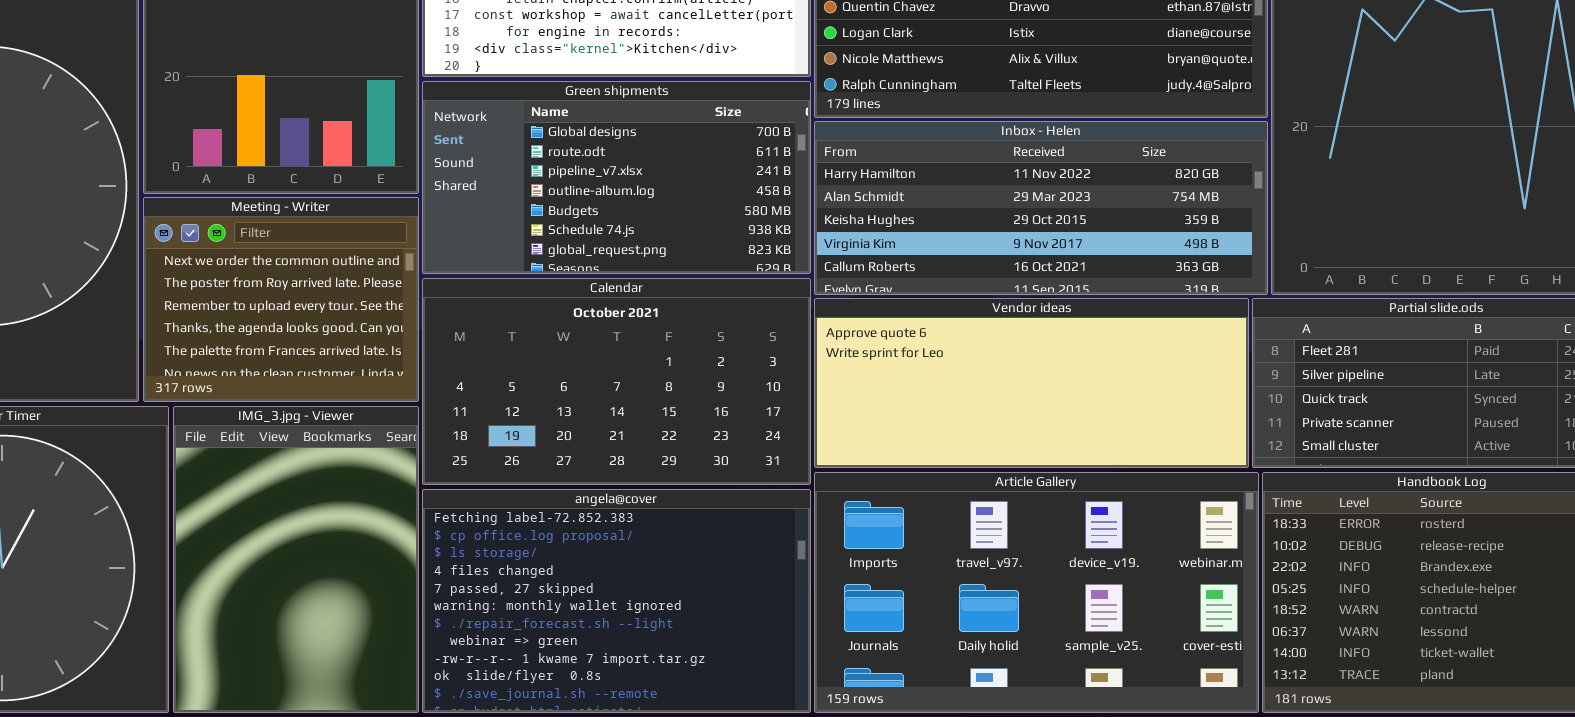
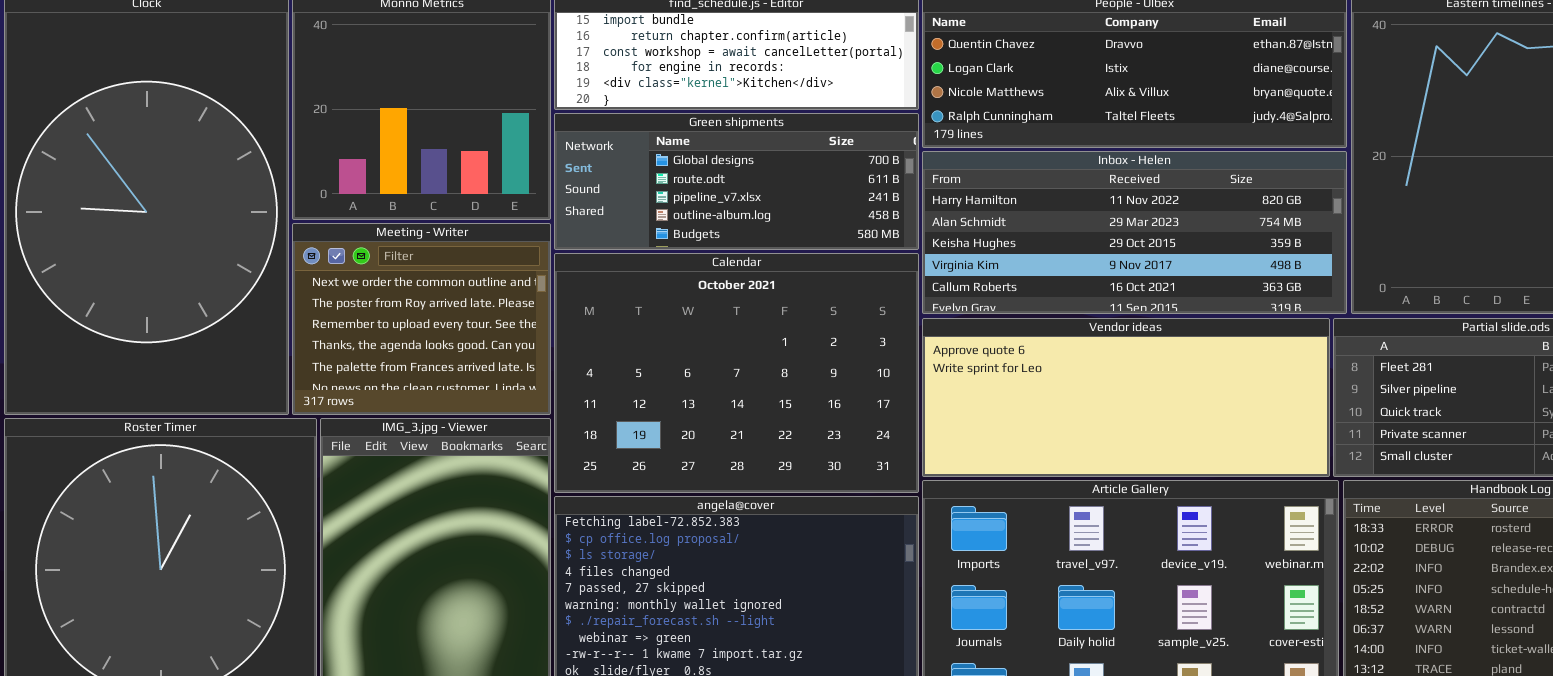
Green shipments: [422,81,811,274] -> [554,113,919,250], resized
Calendar: [422,278,811,485] -> [554,253,919,493], resized

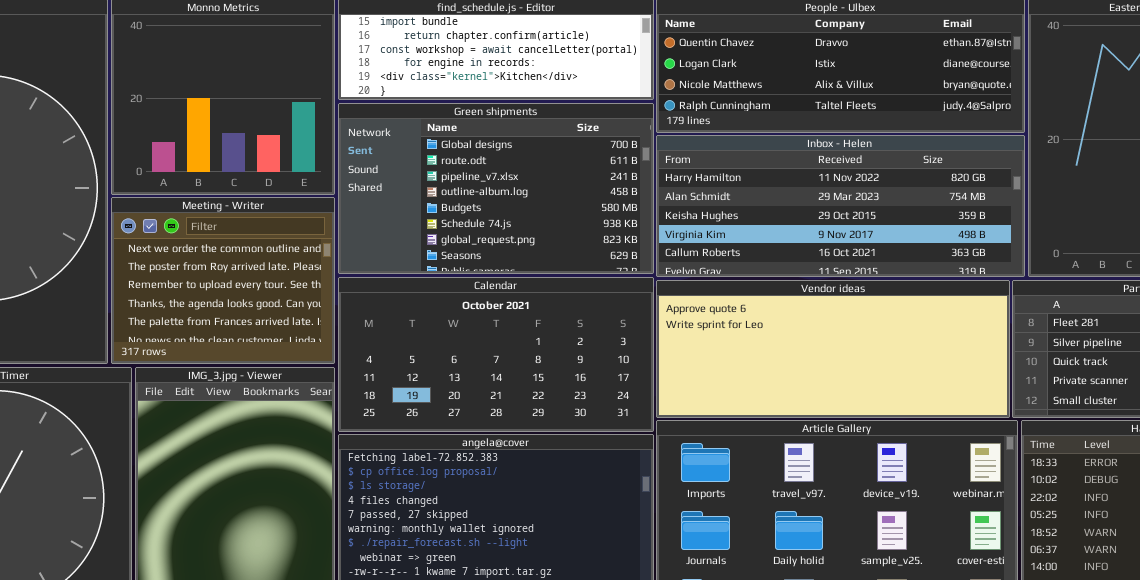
Green shipments: [554,113,919,250] -> [338,103,654,274], resized
Calendar: [554,253,919,493] -> [338,277,654,432], resized

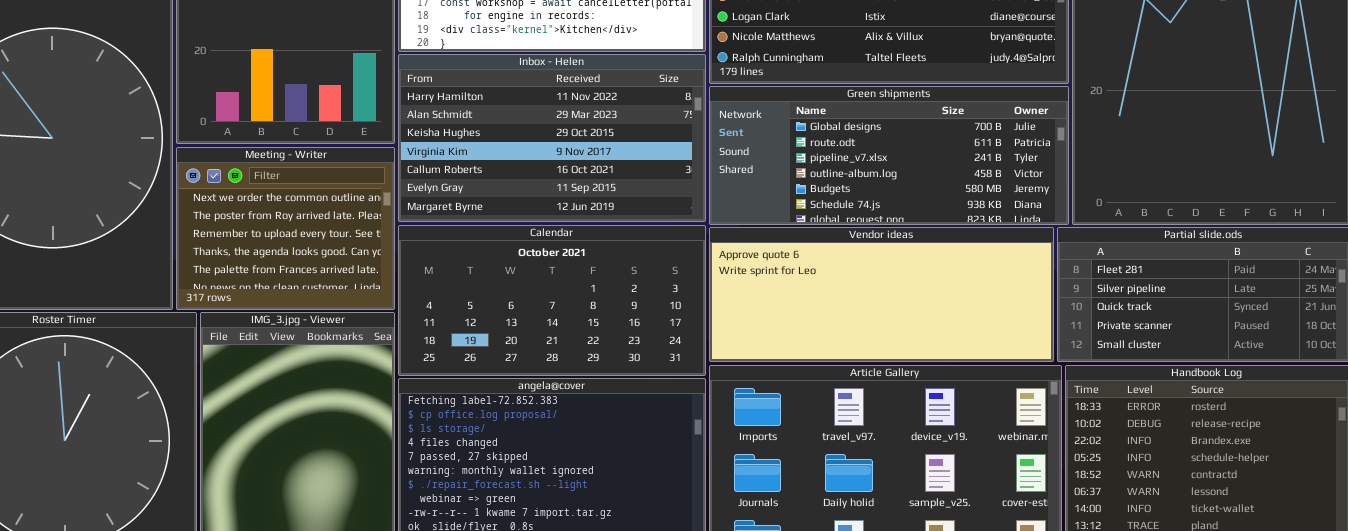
Green shipments: [338,103,654,274] -> [709,86,1069,225], moved, resized
Inbox - Helen: [656,135,1025,277] -> [398,54,706,222], moved, resized

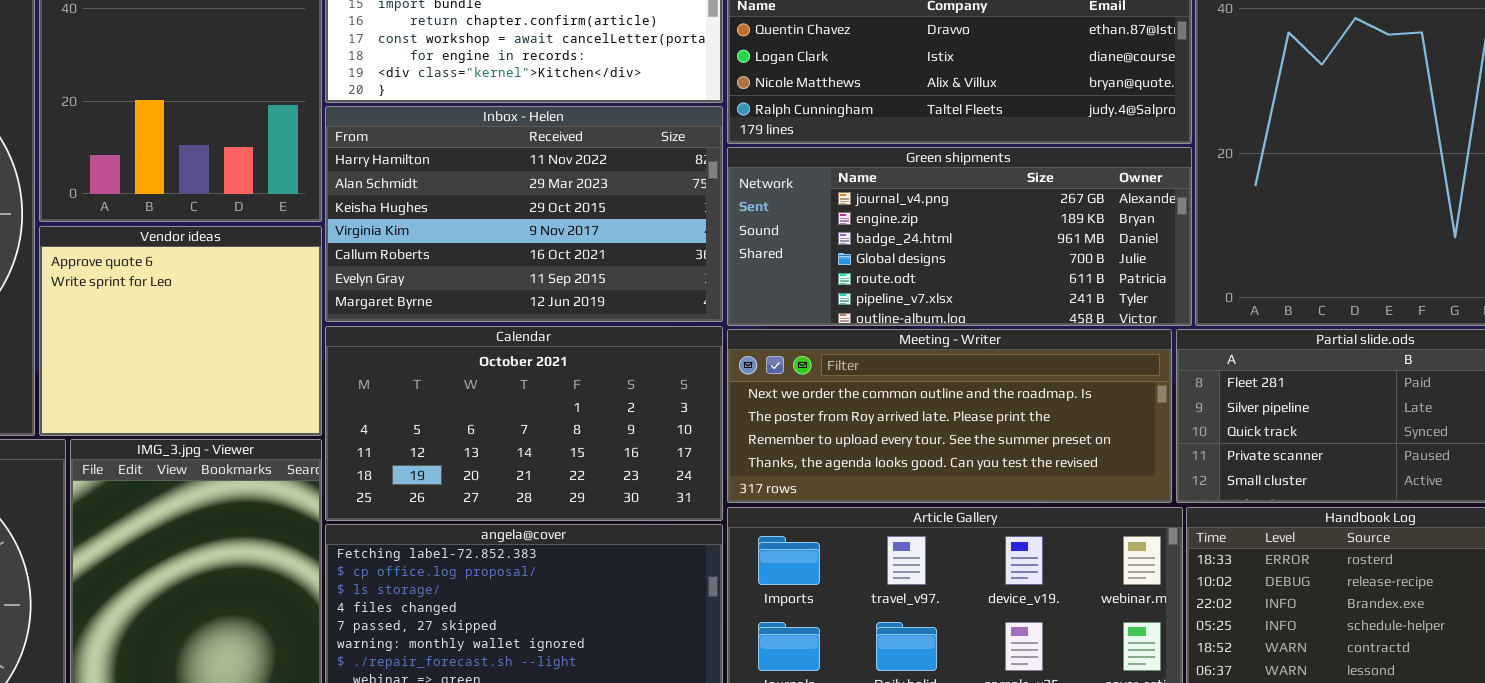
Green shipments: [709,86,1069,225] -> [727,147,1192,326], scrolled up 3 rows
Meeting - Writer: [176,147,395,310] -> [727,329,1172,503], moved, resized
Vendor ideas: [709,227,1054,362] -> [39,226,322,436], moved, resized

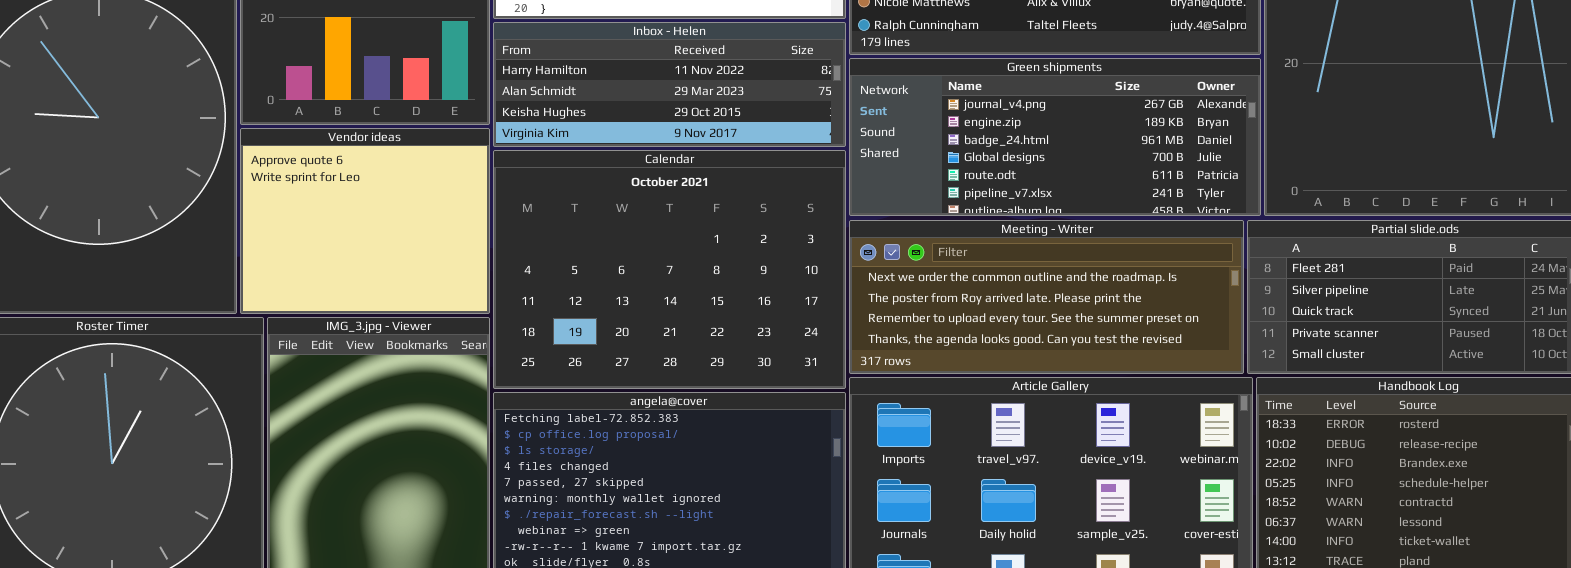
Inbox - Helen: [325,106,723,322] -> [493,22,846,147], resized
Calendar: [325,326,723,521] -> [493,150,846,389], resized

